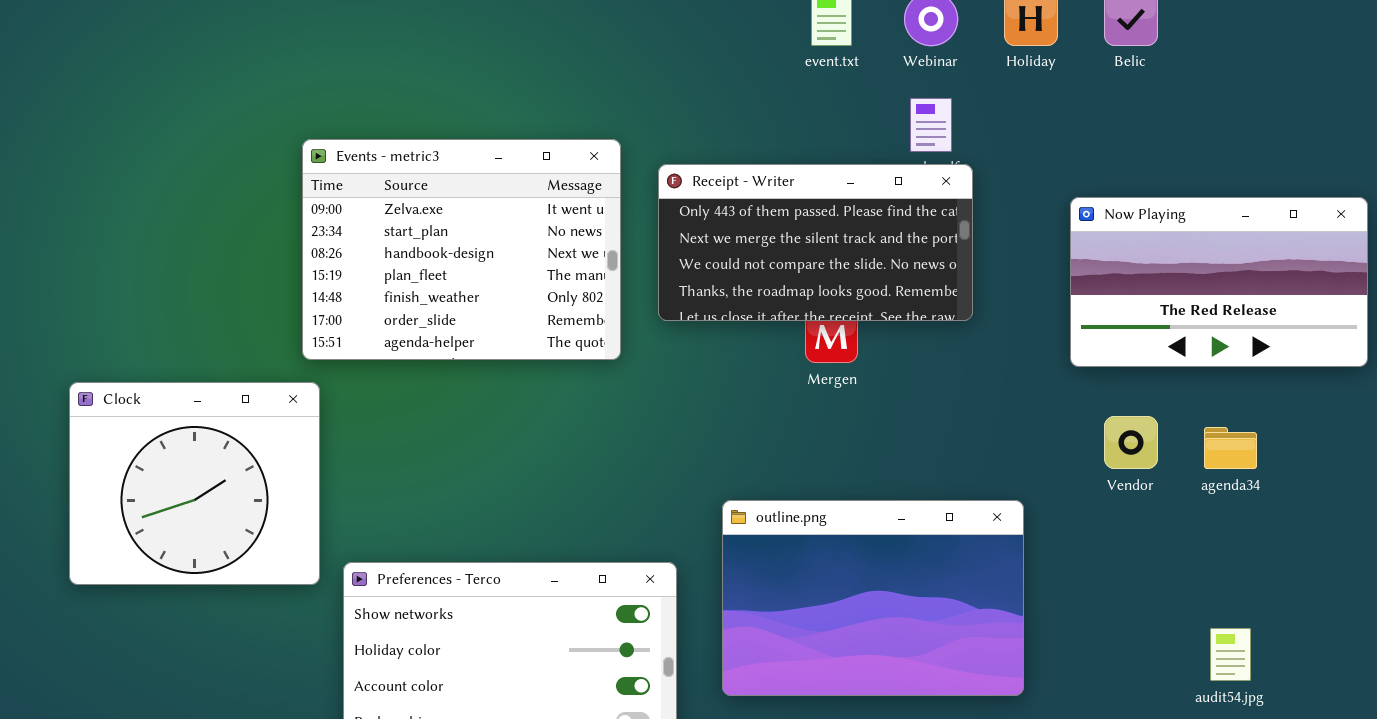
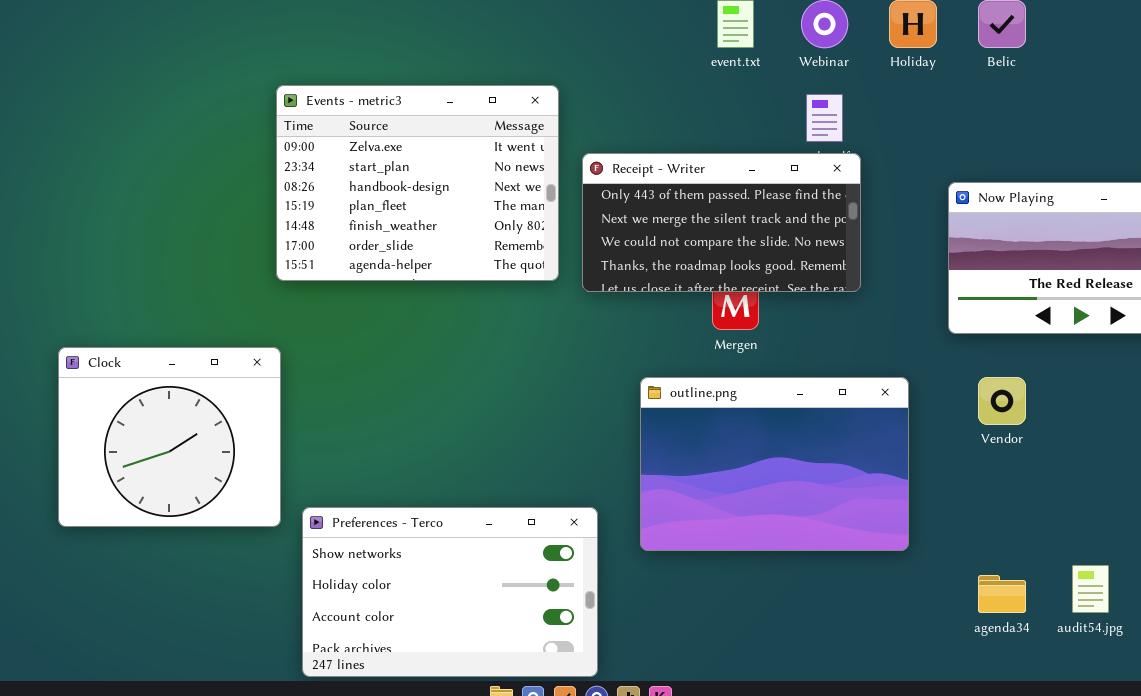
Events - metric3: [302,139,621,360] -> [276,85,559,281], moved
agenda34: [1204,427,1257,469] -> [978,575,1026,613], moved
outline.png: [722,500,1024,696] -> [640,377,909,551], moved

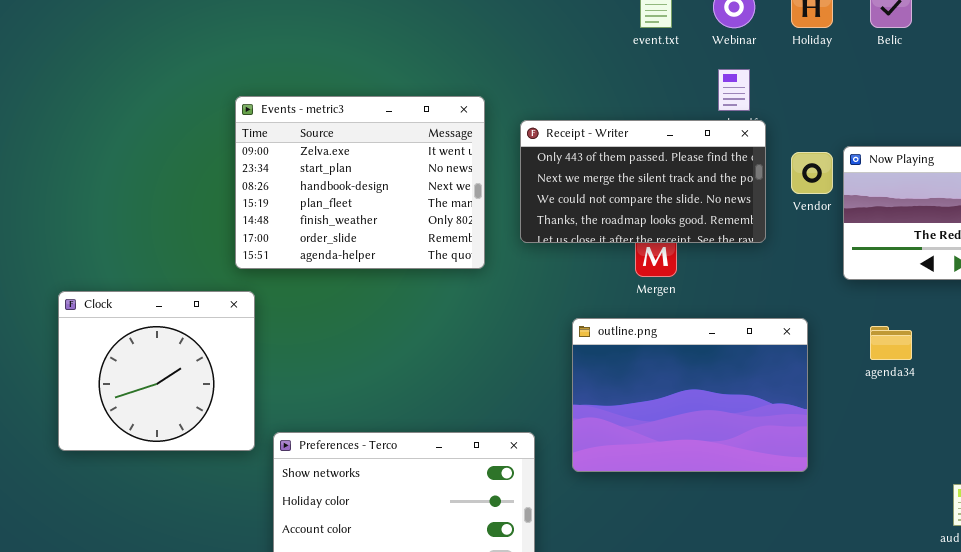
Events - metric3: [276,85,559,281] -> [235,96,485,269], moved
Vendor: [978,377,1026,425] -> [791,152,833,194], moved
agenda34: [978,575,1026,613] -> [870,326,912,360], moved

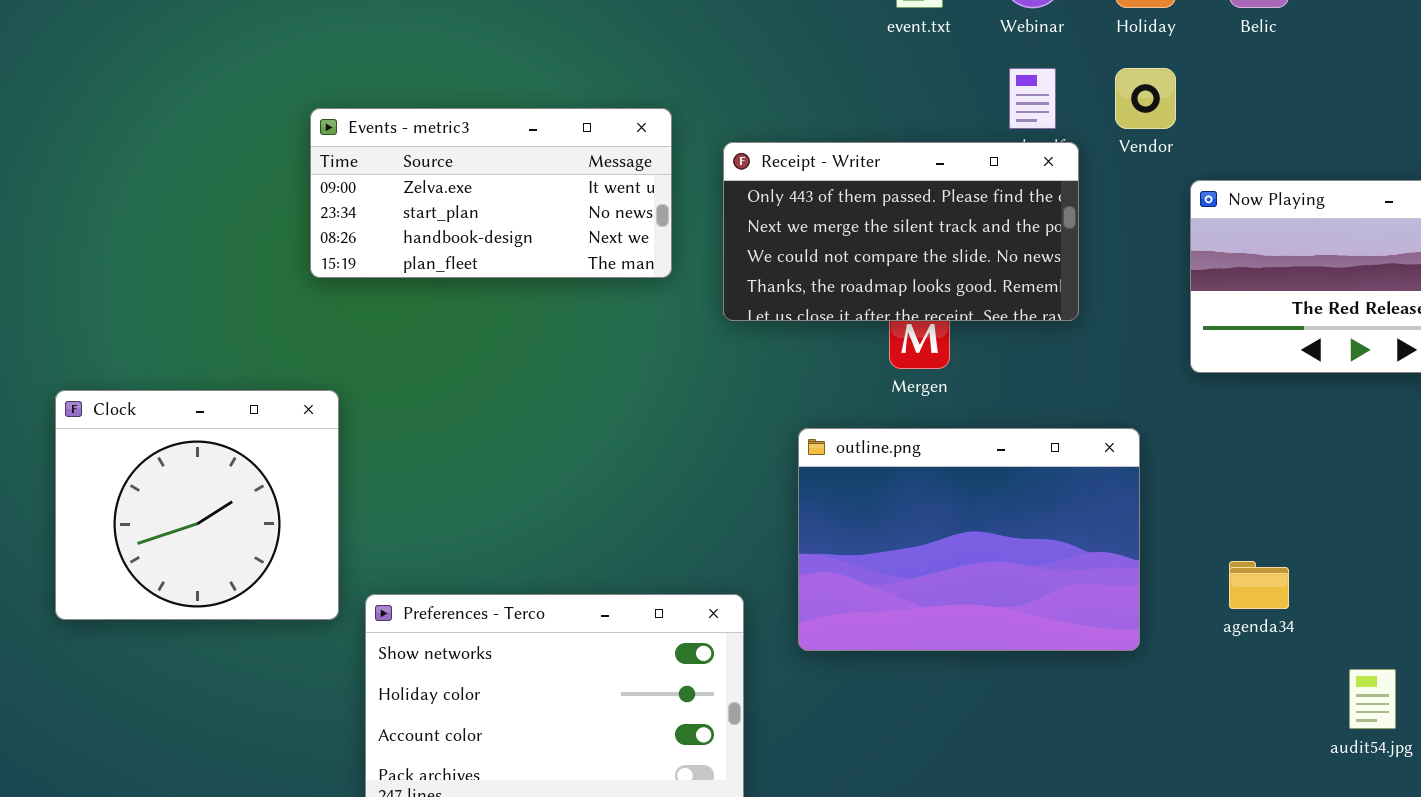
Events - metric3: [235,96,485,269] -> [310,108,672,278], resized
Vendor: [791,152,833,194] -> [1115,68,1176,129], moved
agenda34: [870,326,912,360] -> [1229,561,1289,609], moved

